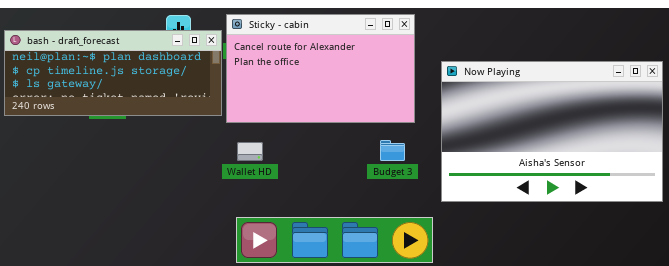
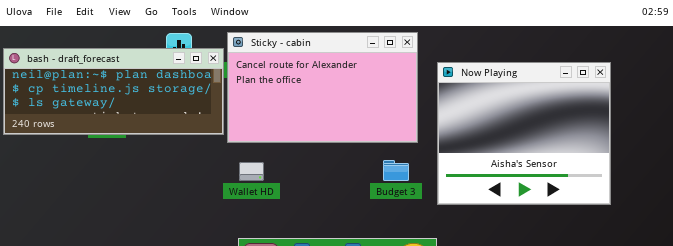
Now Playing: [441,61,663,202] -> [437,62,611,205], moved, resized

